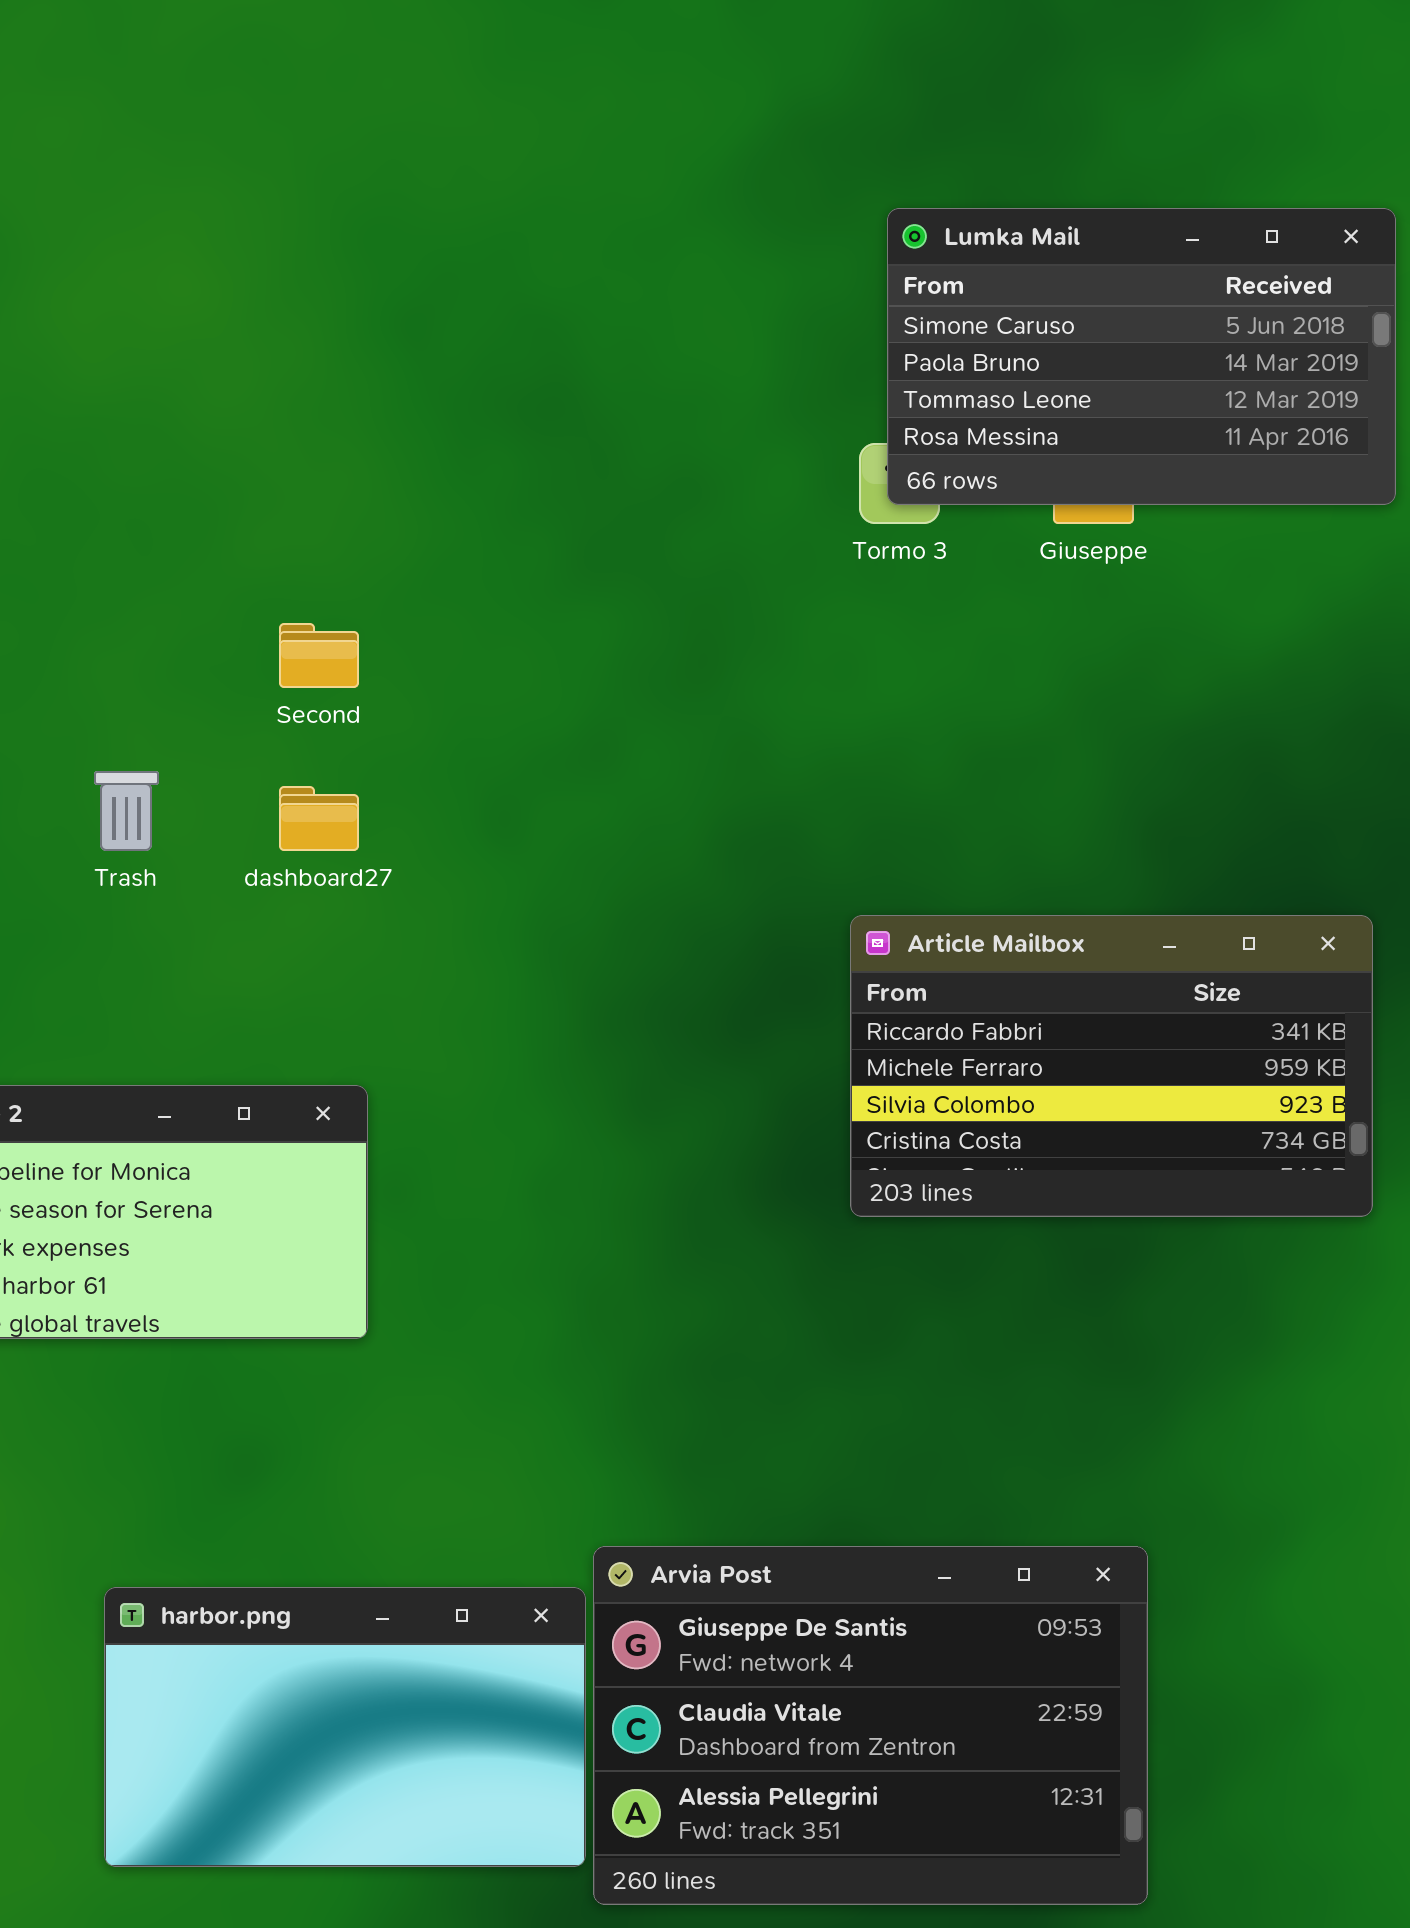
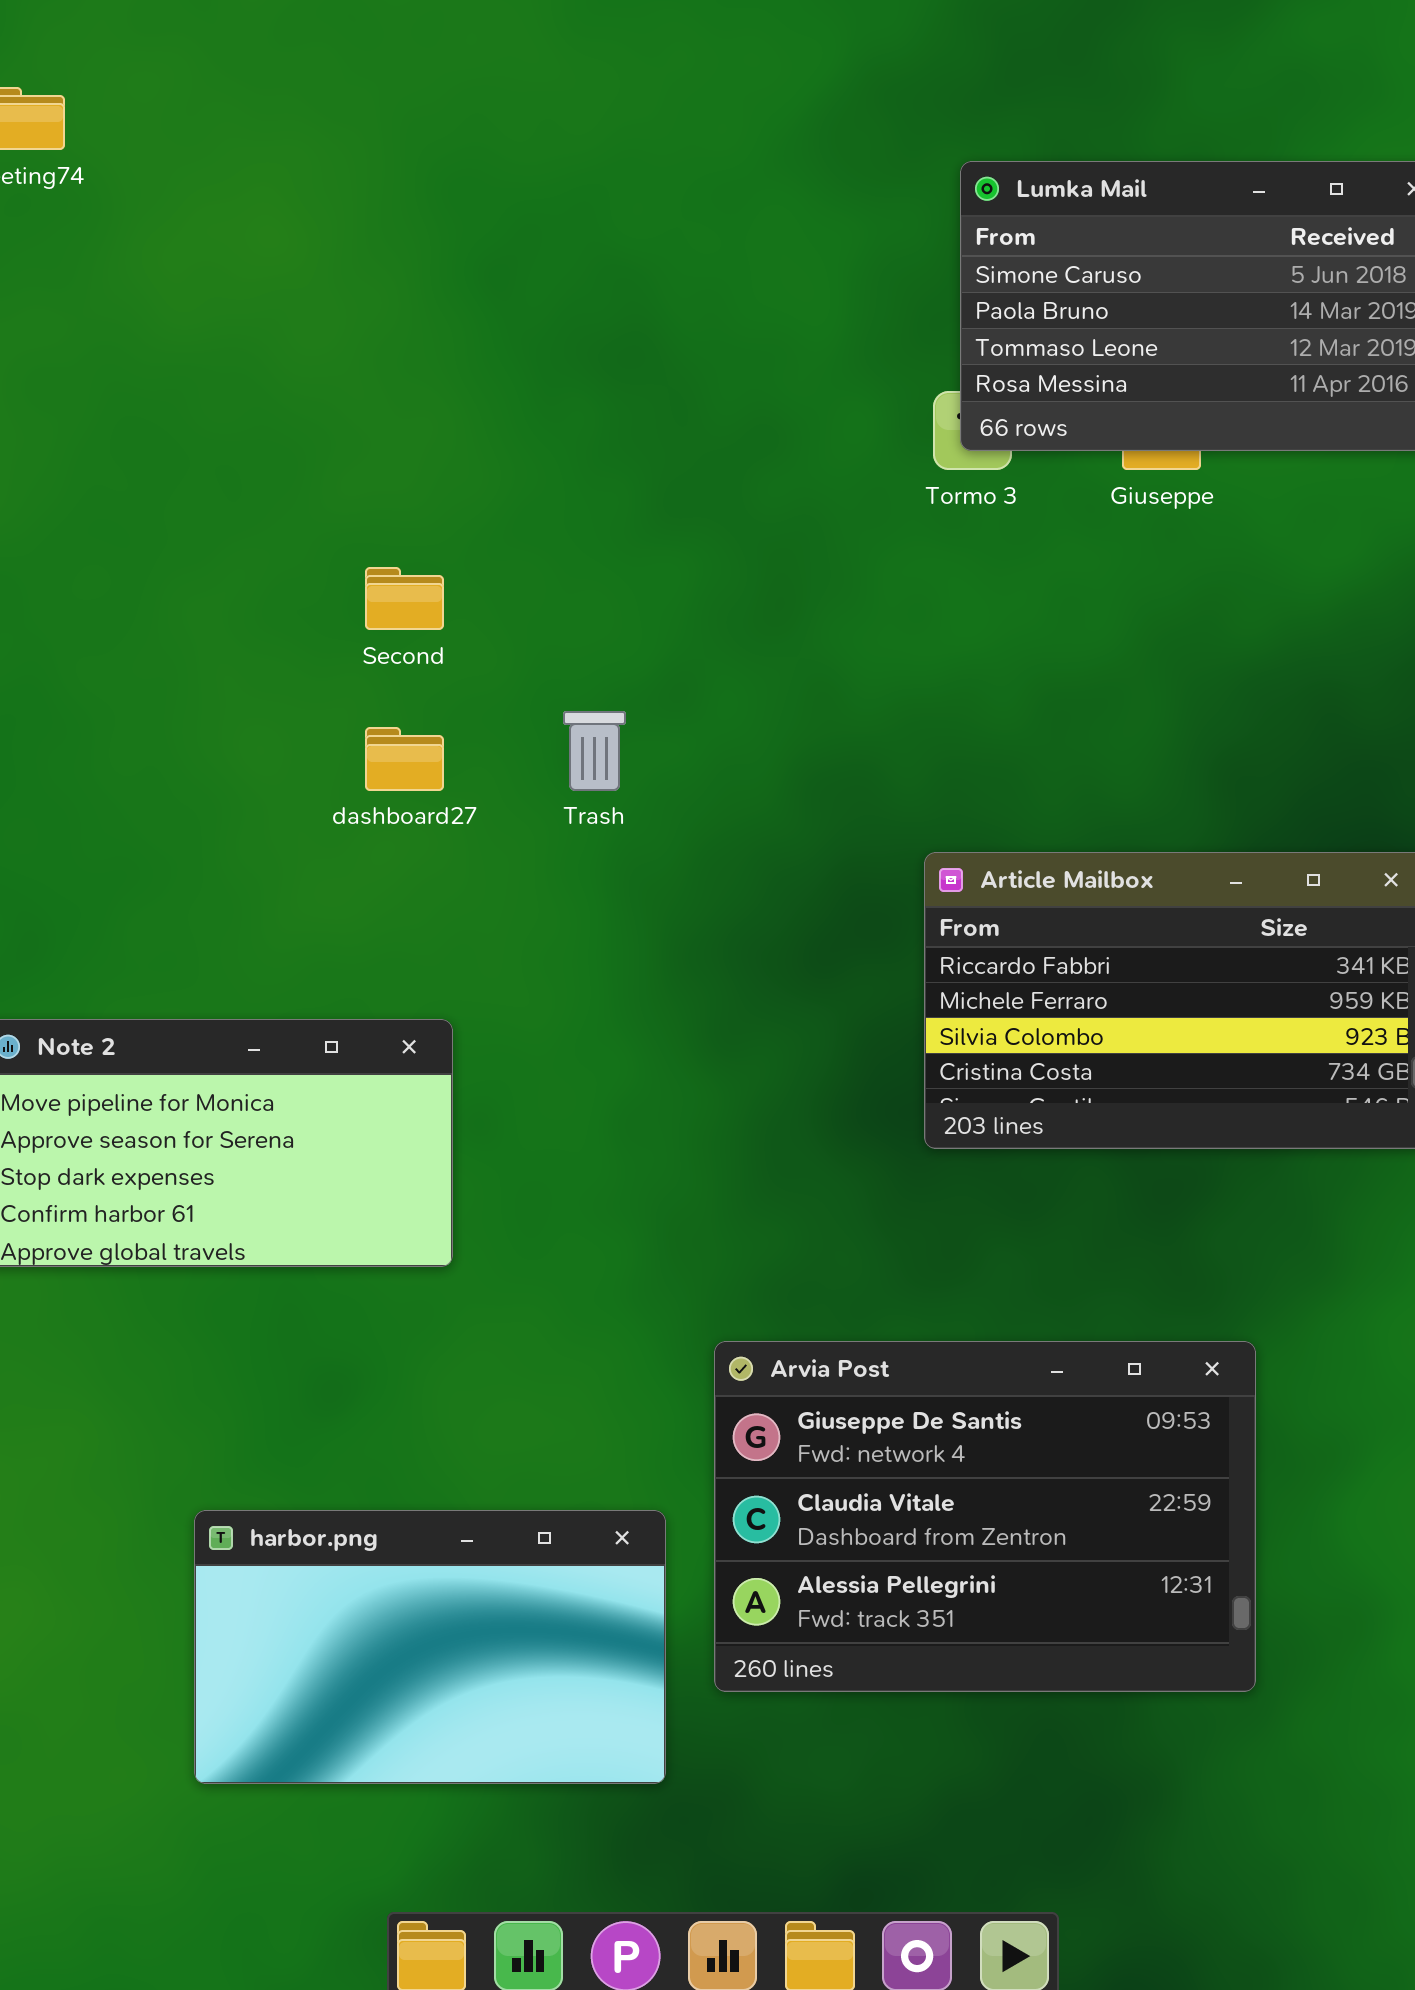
Trash: [94,771,159,851] -> [563,711,626,791], moved
Arvia Post: [593,1546,1148,1905] -> [714,1341,1256,1692], moved

